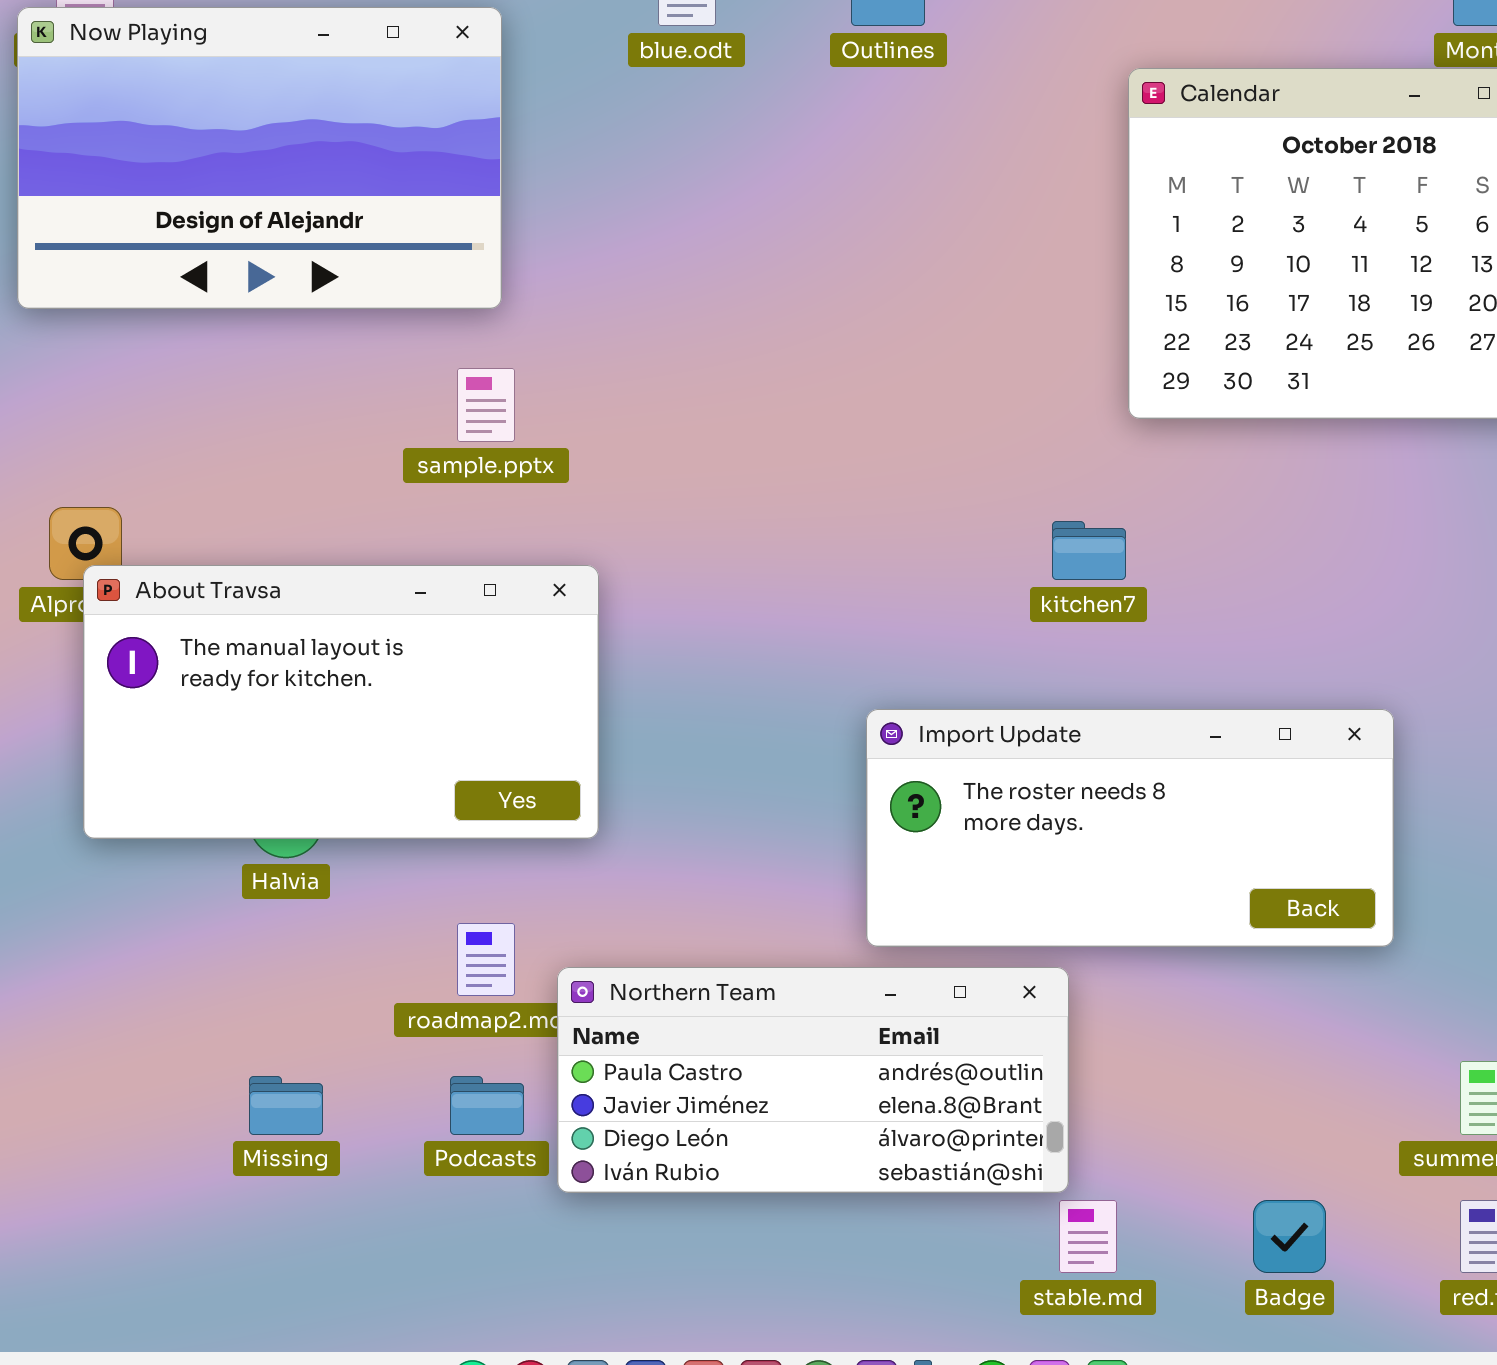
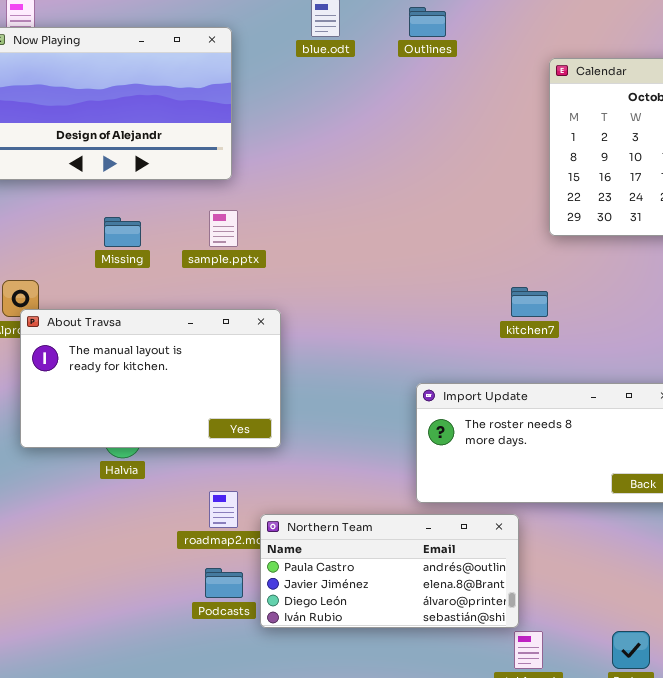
Missing: [249,1076,323,1135] -> [104,217,141,247], moved

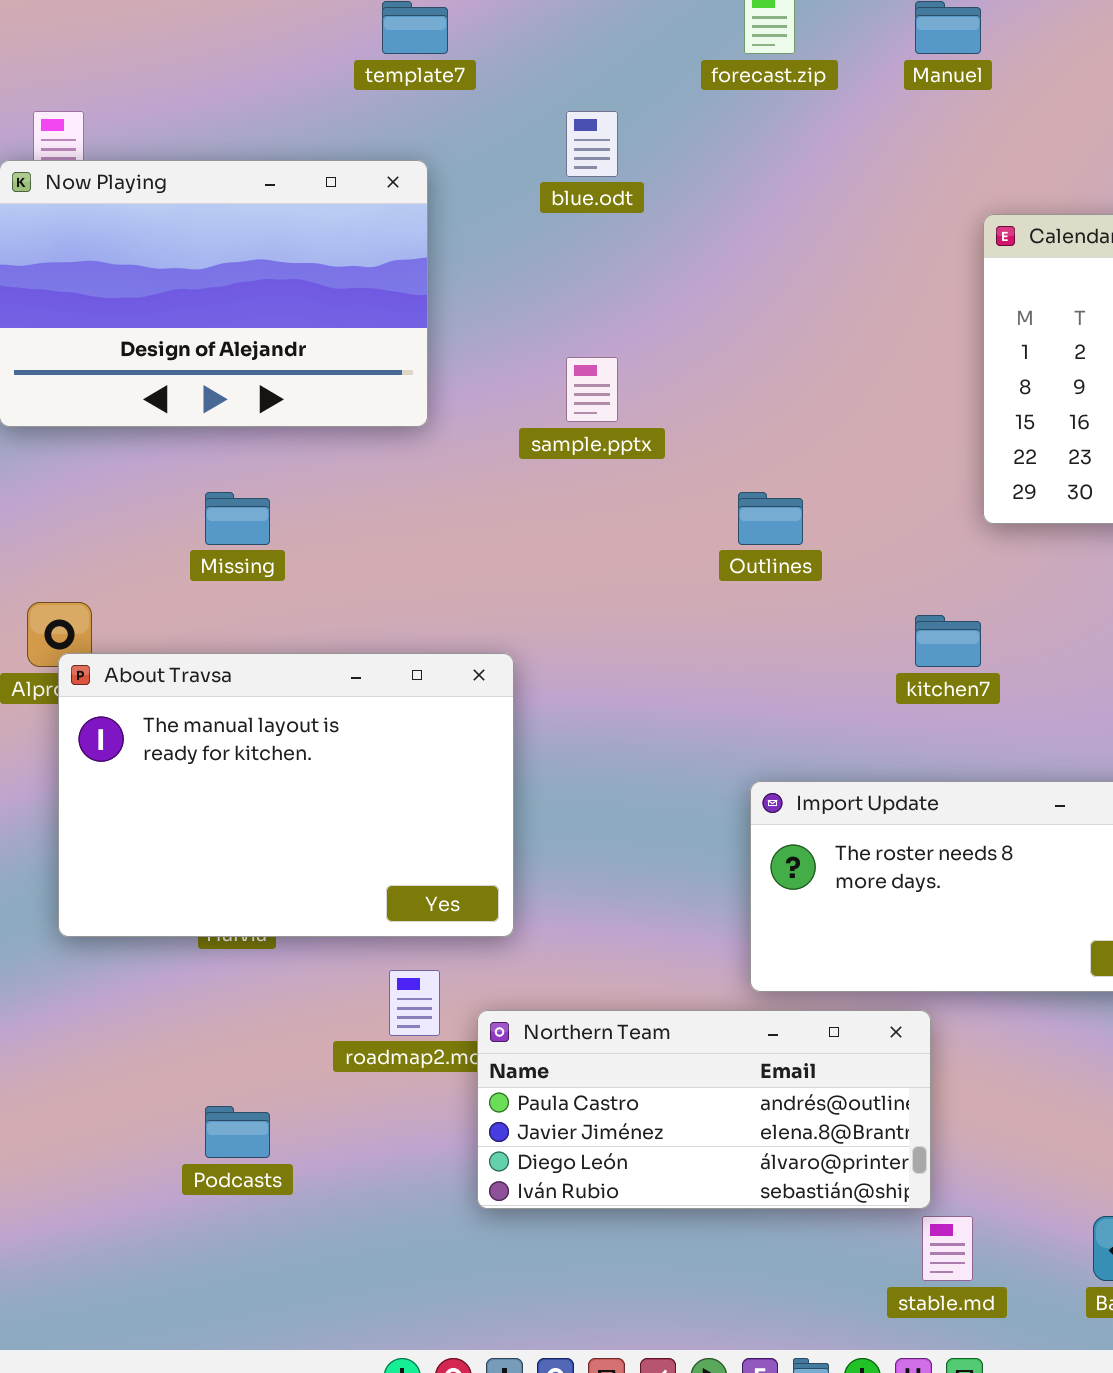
Outlines: [409,7,446,37] -> [738,492,803,545], moved
sample.pptx: [209,210,238,247] -> [566,357,618,422], moved
About Travsa: [20,309,281,448] -> [58,653,514,937], resized
Podcasts: [205,568,243,598] -> [205,1106,270,1158], moved

